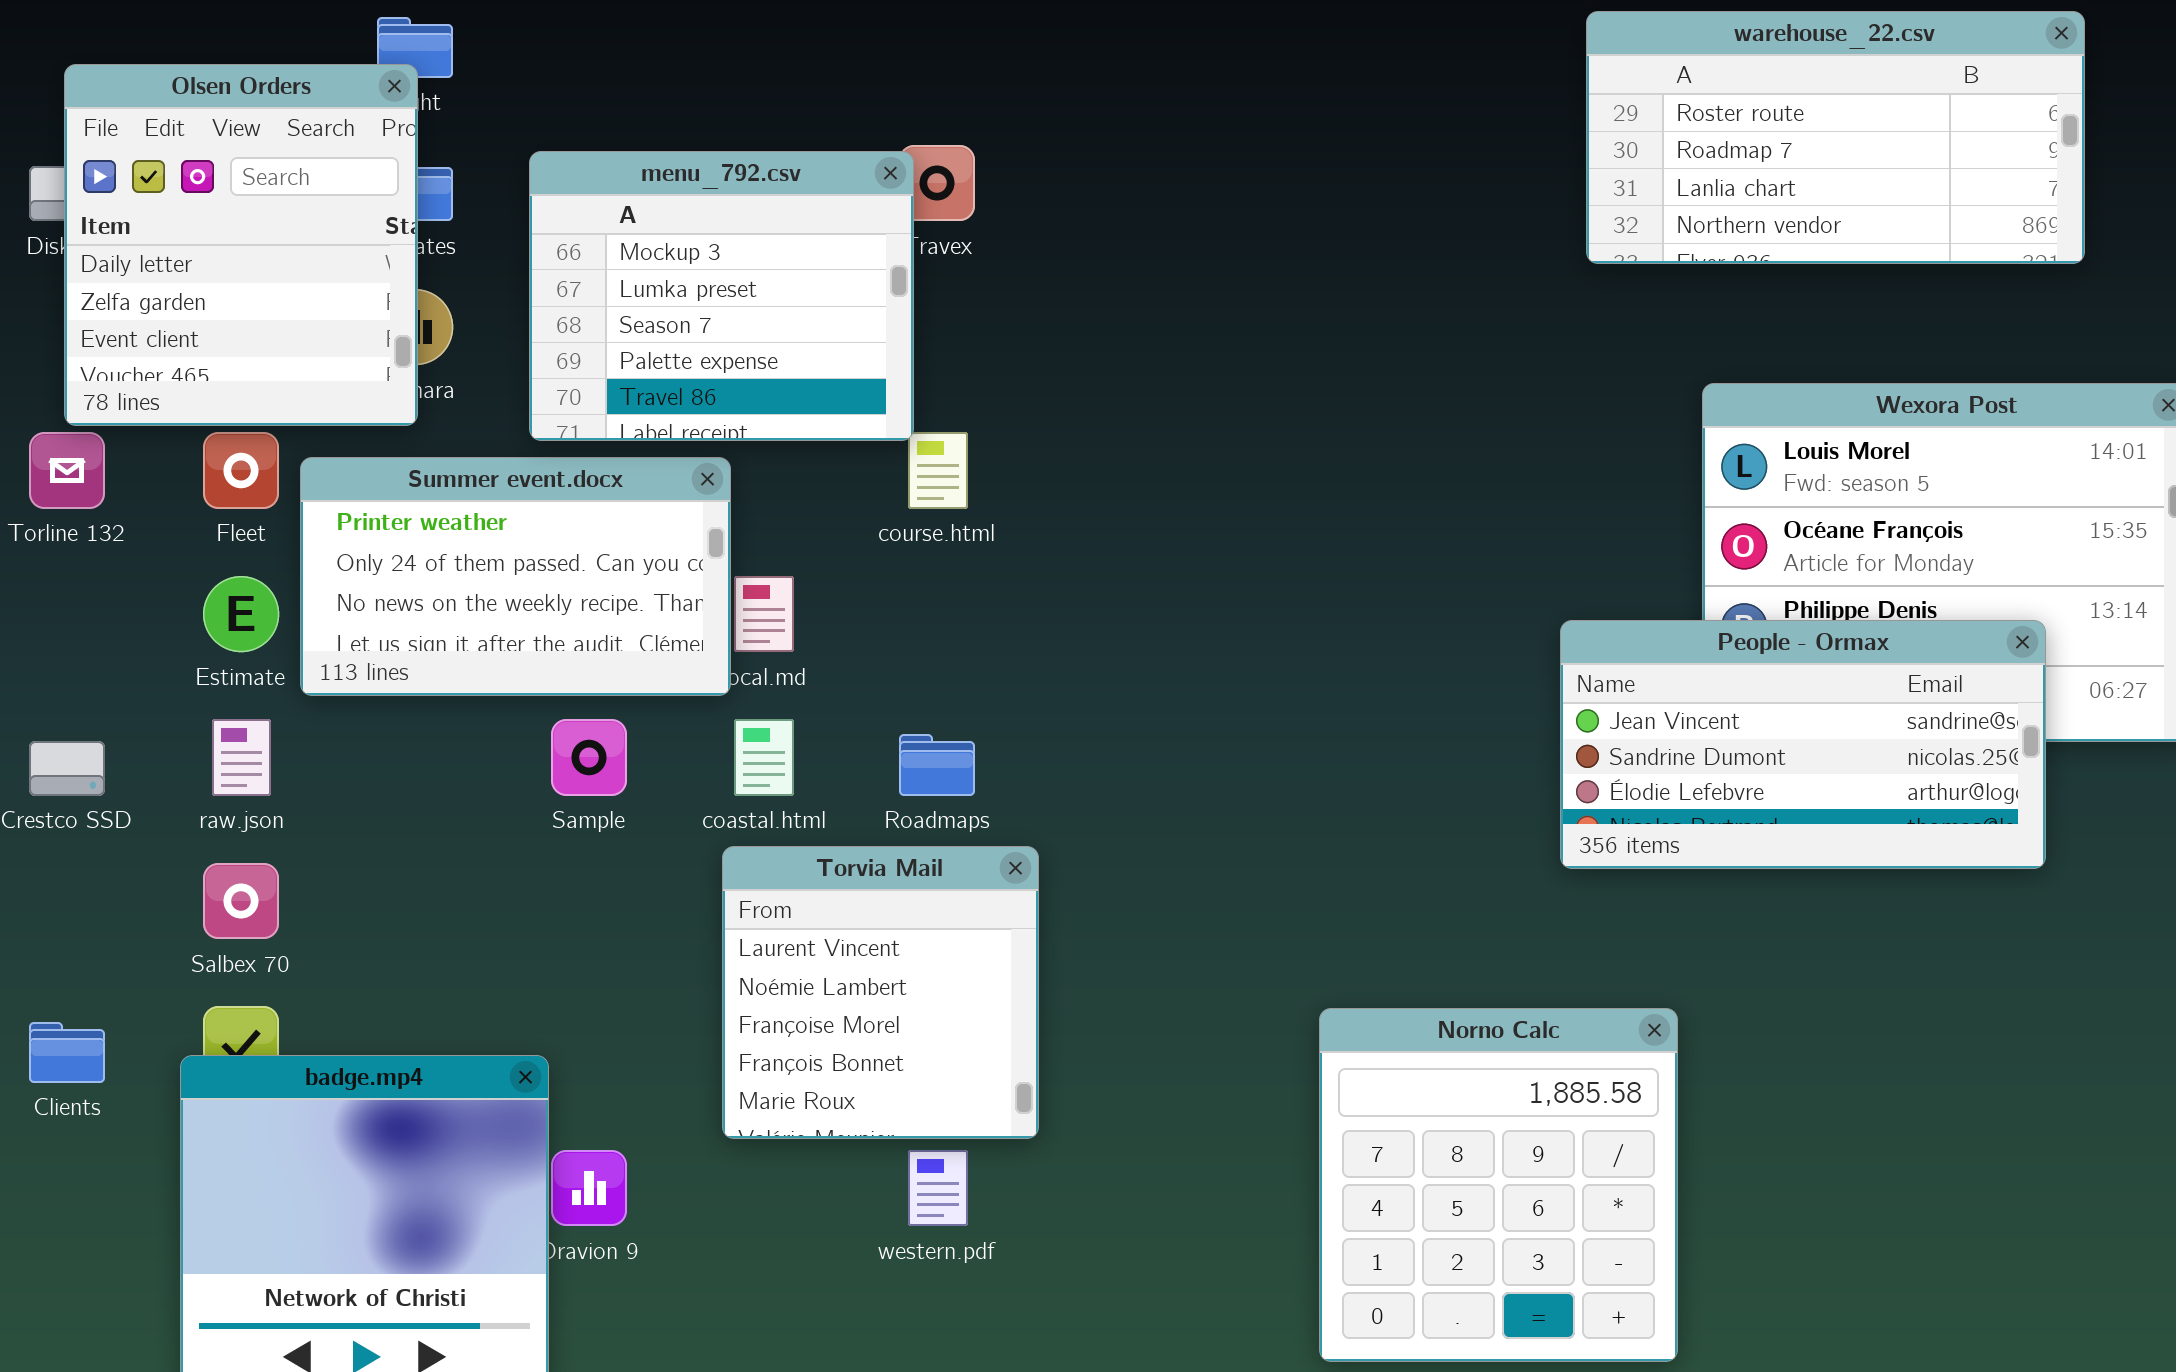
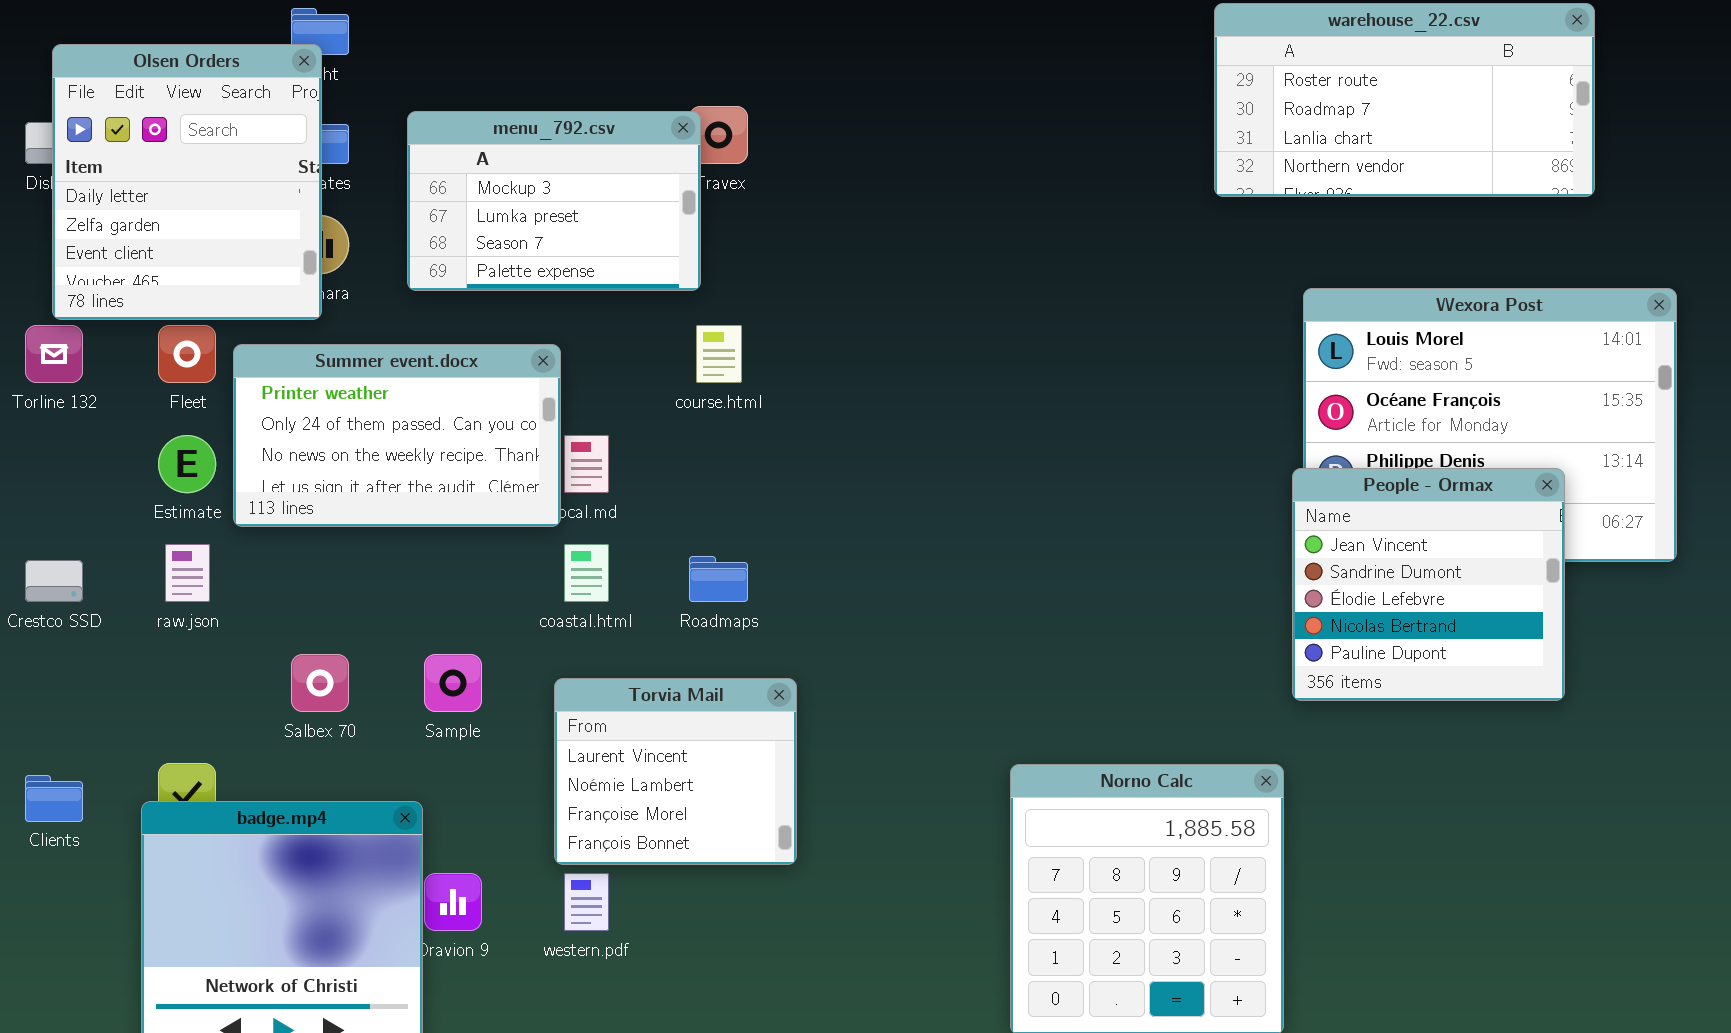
menu_792.csv: [529,151,914,441] -> [407,111,701,291], resized
People - Ormax: [1560,620,2046,869] -> [1292,468,1565,701], resized
Sample: [551,719,627,796] -> [424,654,482,712], moved
Torvia Mail: [722,846,1039,1139] -> [554,678,797,865], resized
Salbex 70: [203,863,279,939] -> [291,654,349,712], moved
western.pdf: [908,1150,968,1226] -> [564,873,609,931], moved

